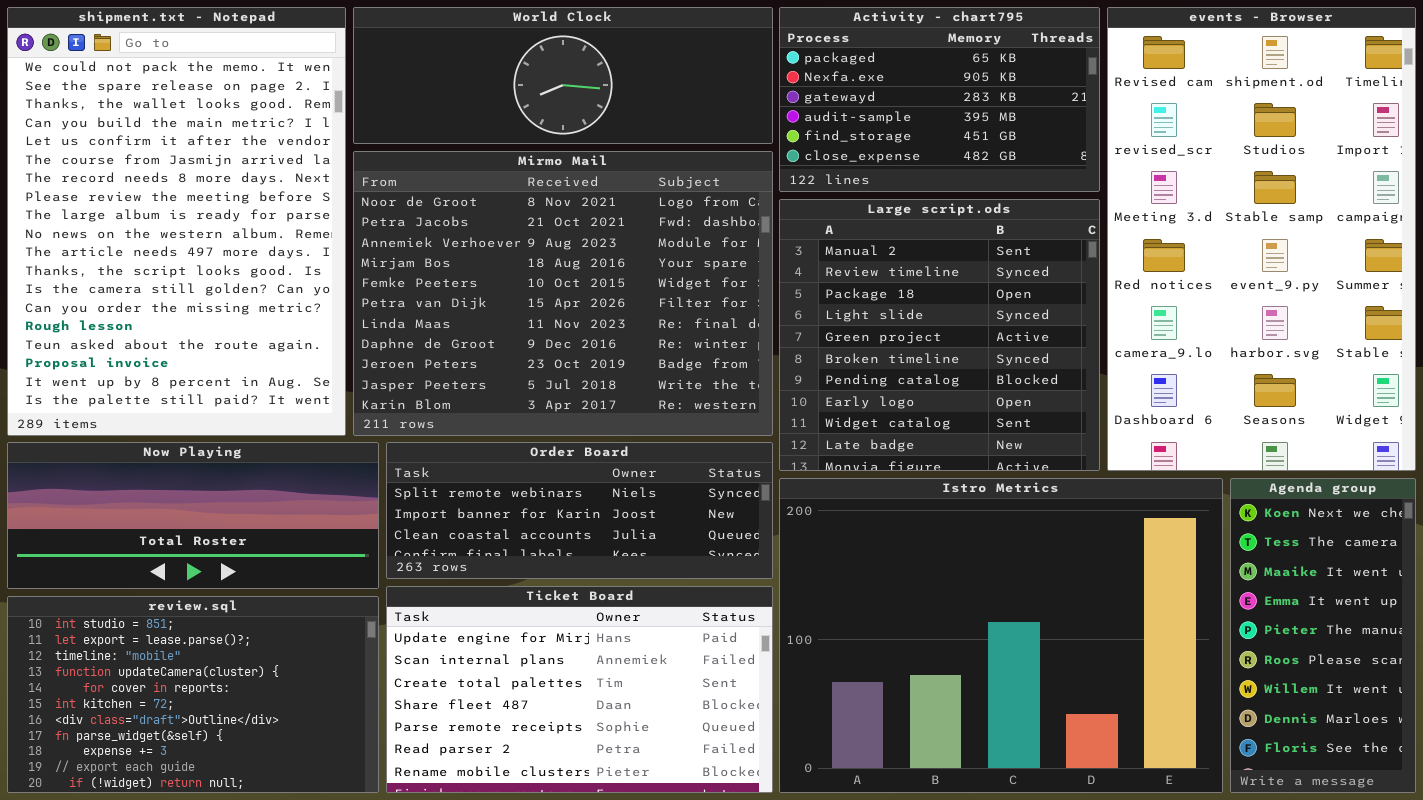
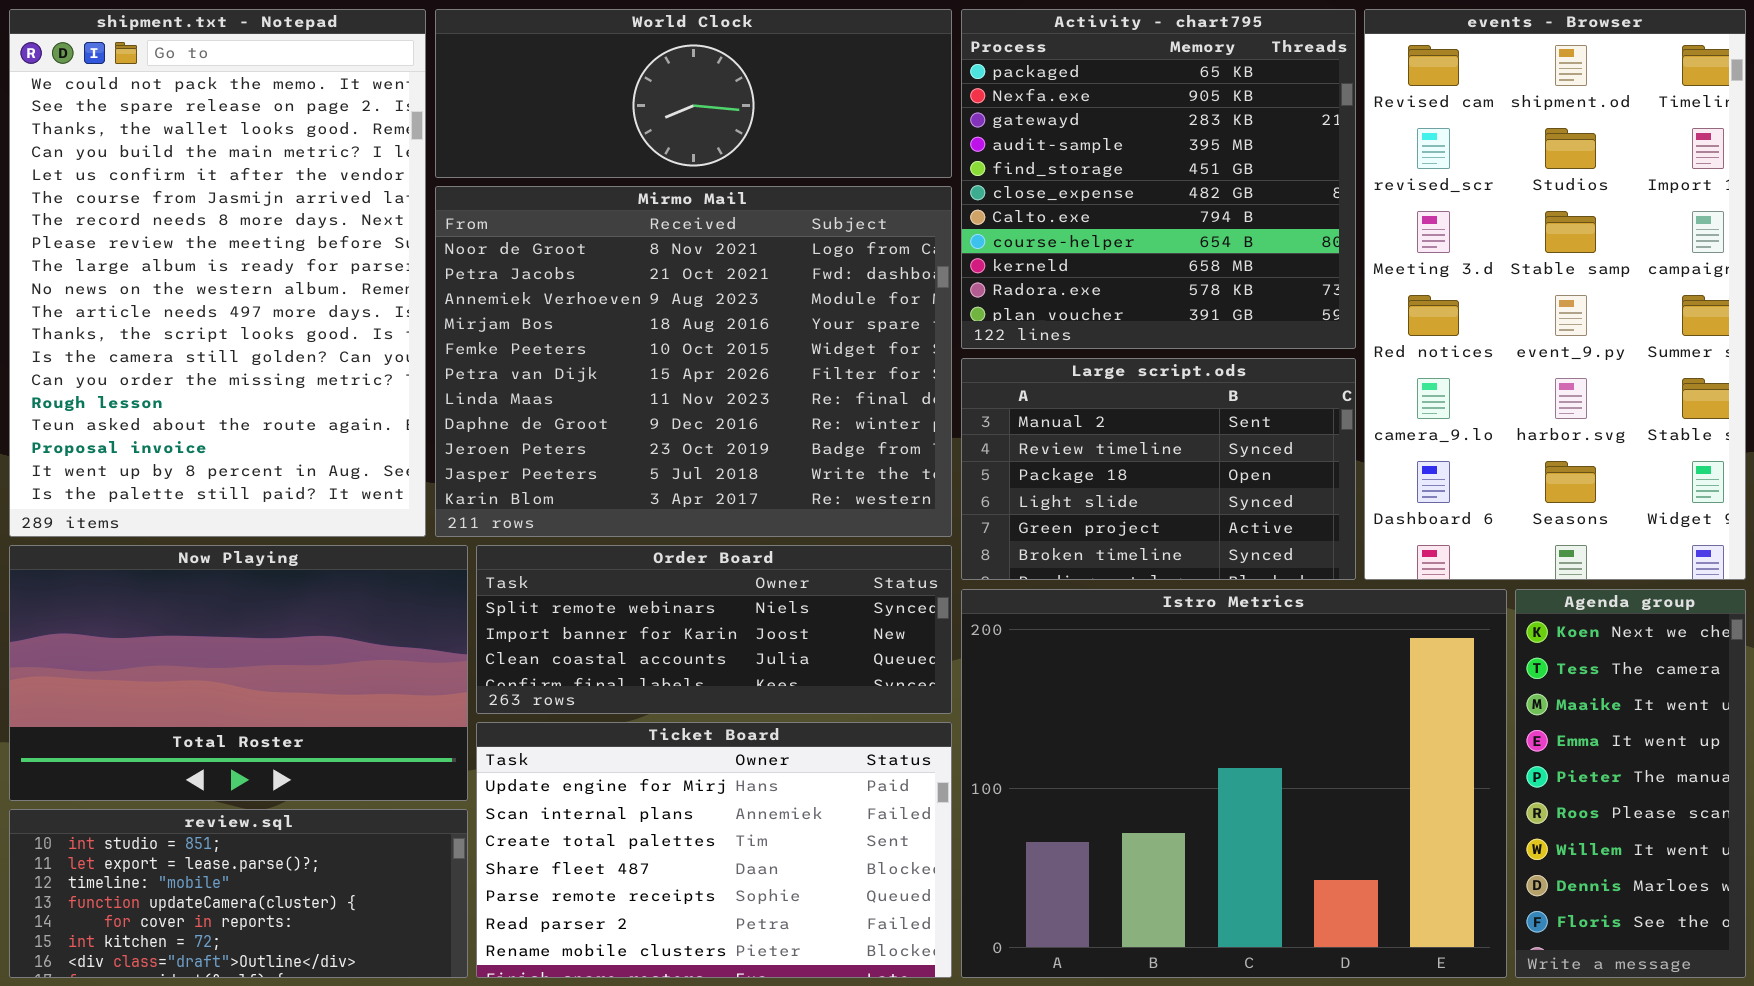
Activity - chart795: [779,7,1100,192] -> [961,9,1356,349], resized
Large script.ods: [779,199,1100,471] -> [961,358,1356,580], resized
Now Playing: [7,442,379,589] -> [9,545,468,801], resized
review.sql: [7,596,379,793] -> [9,809,468,978], resized

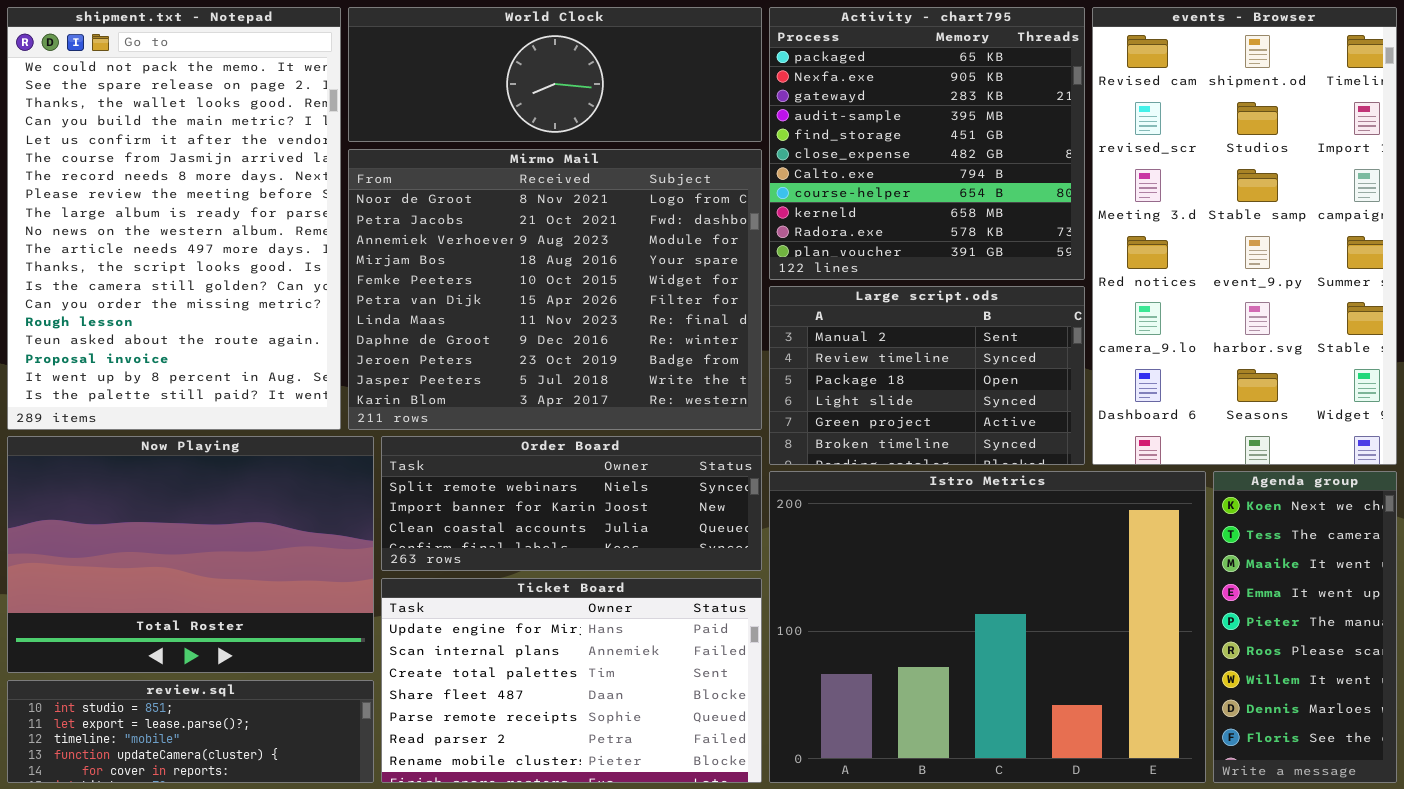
Now Playing: [9,545,468,801] -> [7,436,374,673], resized
review.sql: [9,809,468,978] -> [7,680,374,783], resized

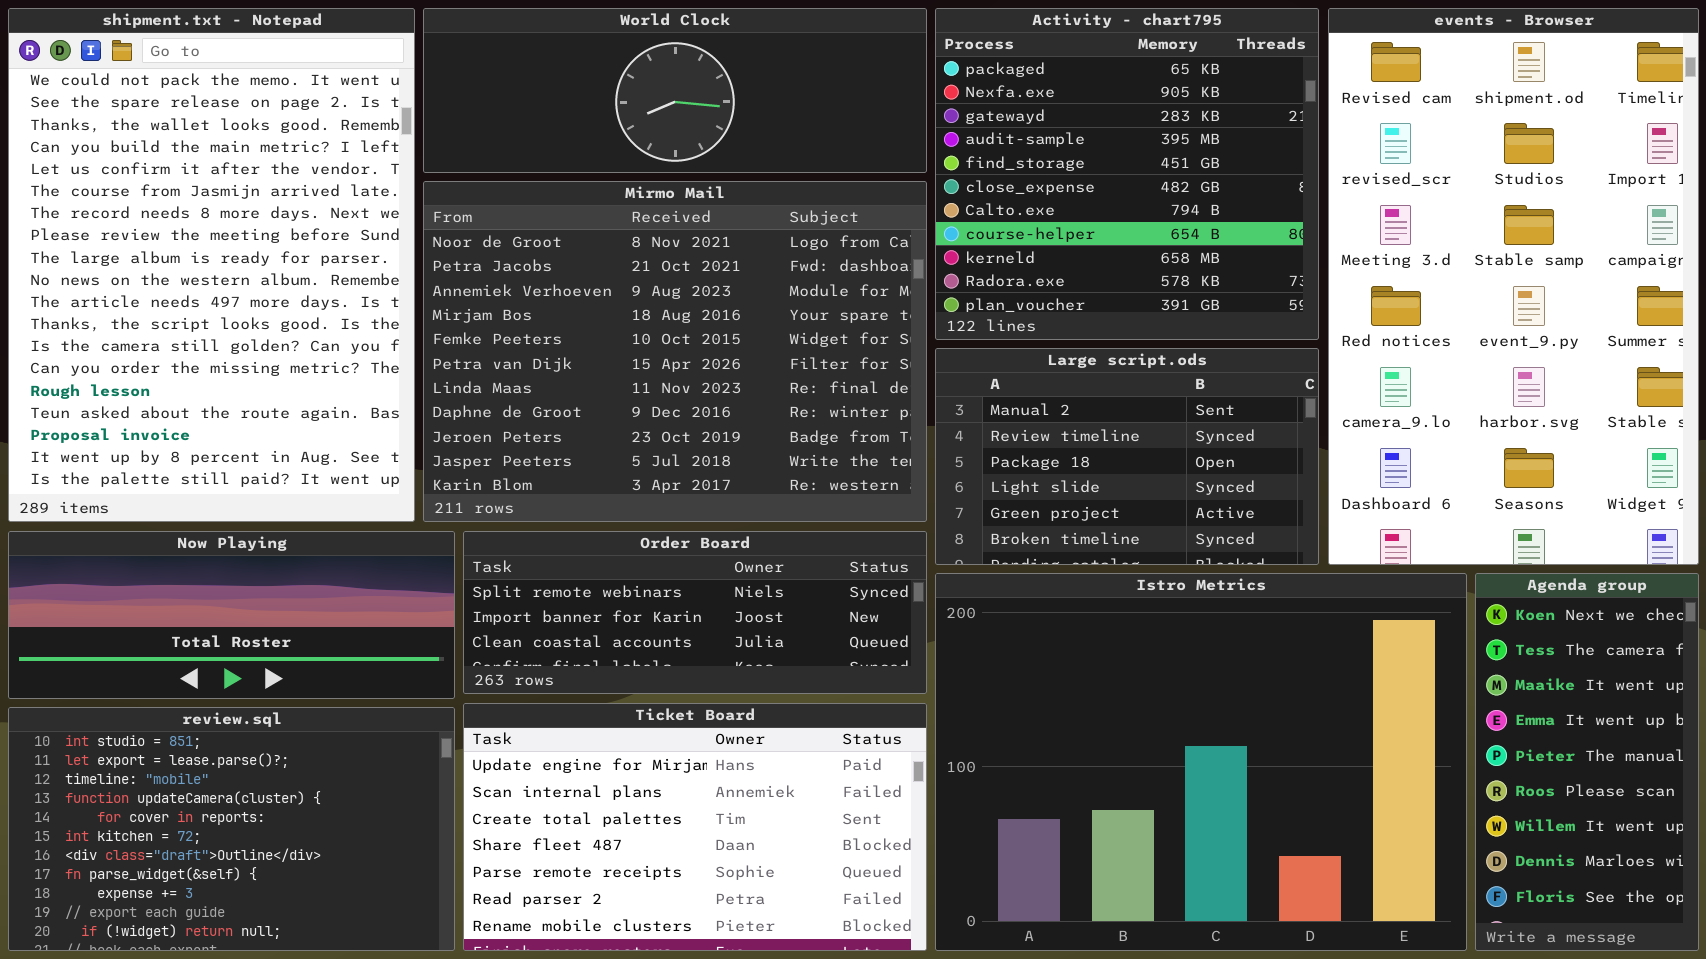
Now Playing: [7,436,374,673] -> [8,531,455,699], resized
review.sql: [7,680,374,783] -> [8,707,455,951], resized

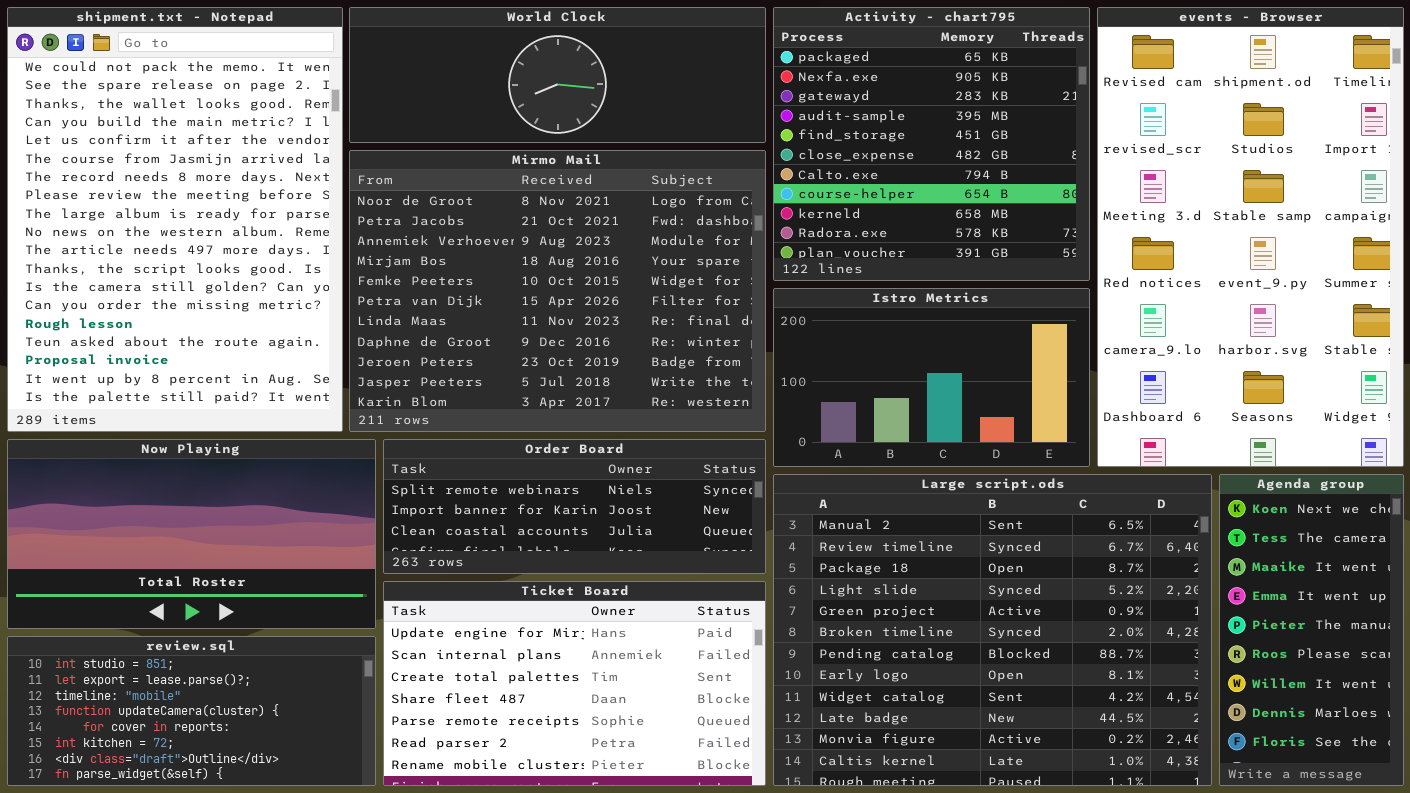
Large script.ods: [935,348,1319,565] -> [773,474,1212,786], moved, resized
Now Playing: [8,531,455,699] -> [7,439,376,629], resized
Istro Metrics: [935,573,1467,951] -> [773,288,1090,467], moved, resized
review.sql: [8,707,455,951] -> [7,636,376,786], resized

